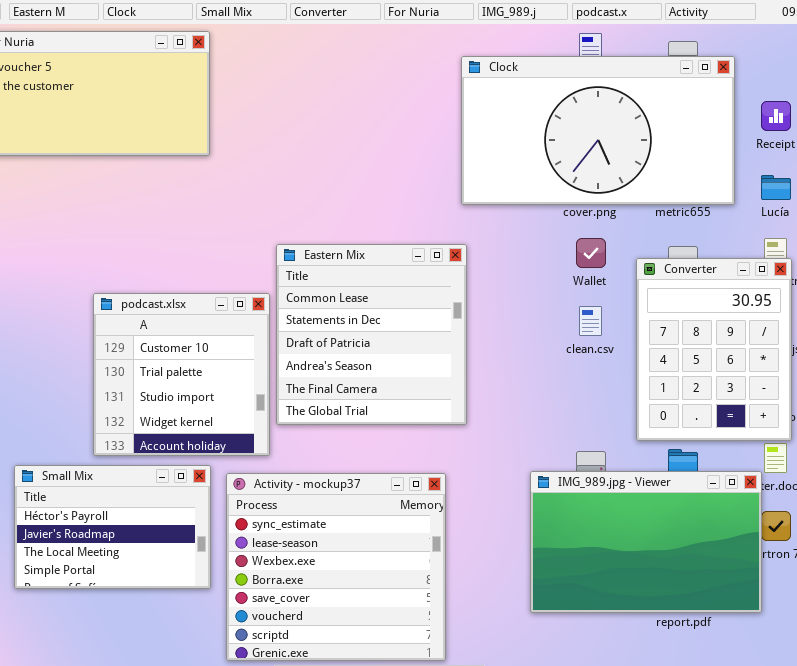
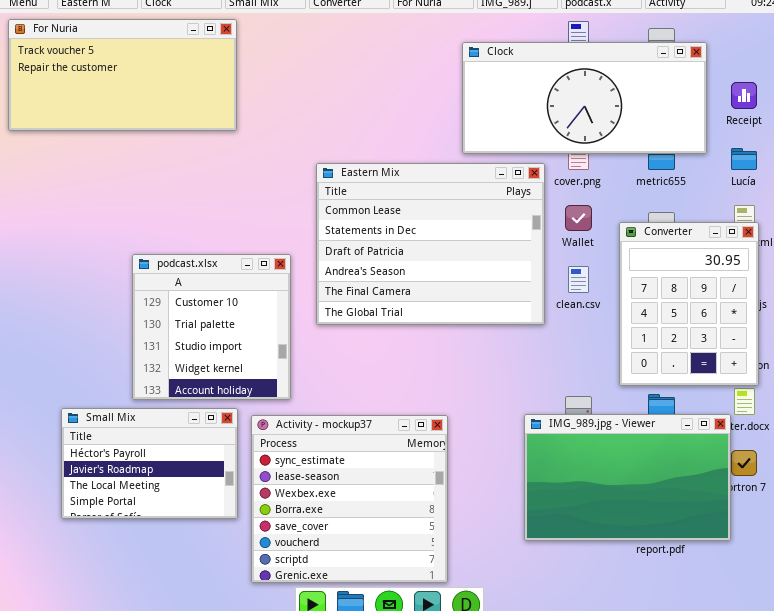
Clock: [461,56,735,205] -> [462,42,707,154], resized
Eastern Mix: [276,244,467,425] -> [316,163,545,325], moved, resized

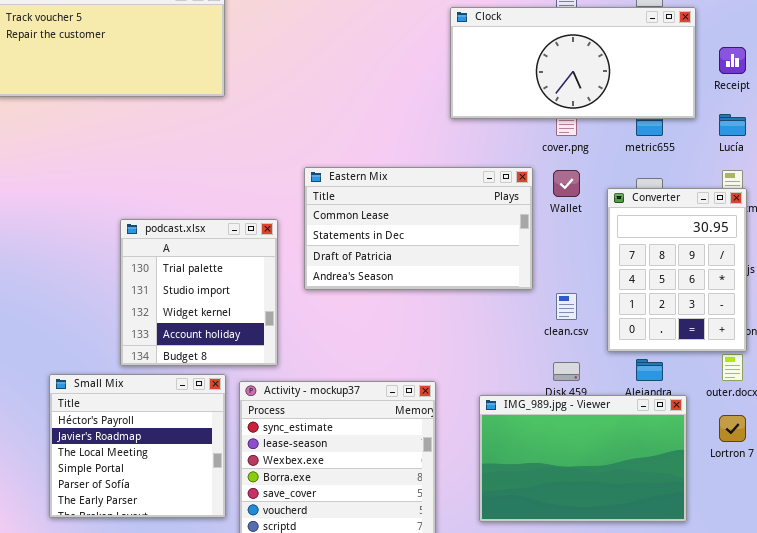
Eastern Mix: [316,163,545,325] -> [304,167,533,290], resized
podcast.xlsx: [132,254,291,400] -> [120,219,278,366], scrolled down 1 row
clean.csv: [568,266,589,293] -> [556,293,577,320], moved
Small Mix: [61,408,238,519] -> [49,374,226,518], resized
IMG_989.jpg - Viewer: [524,414,731,541] -> [479,395,687,522], moved

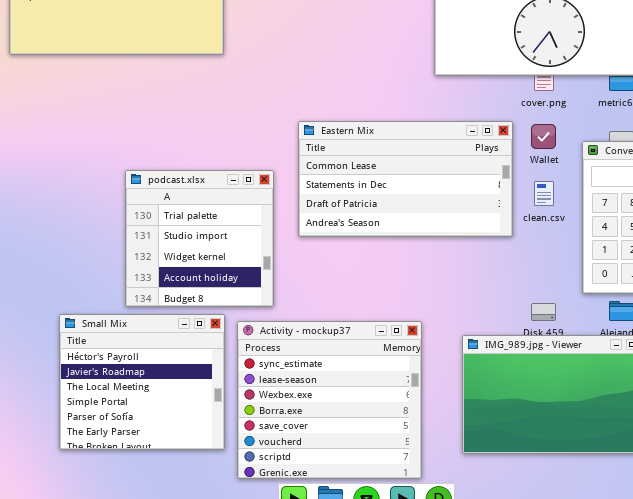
clean.csv: [556,293,577,320] -> [534,181,554,206], moved

